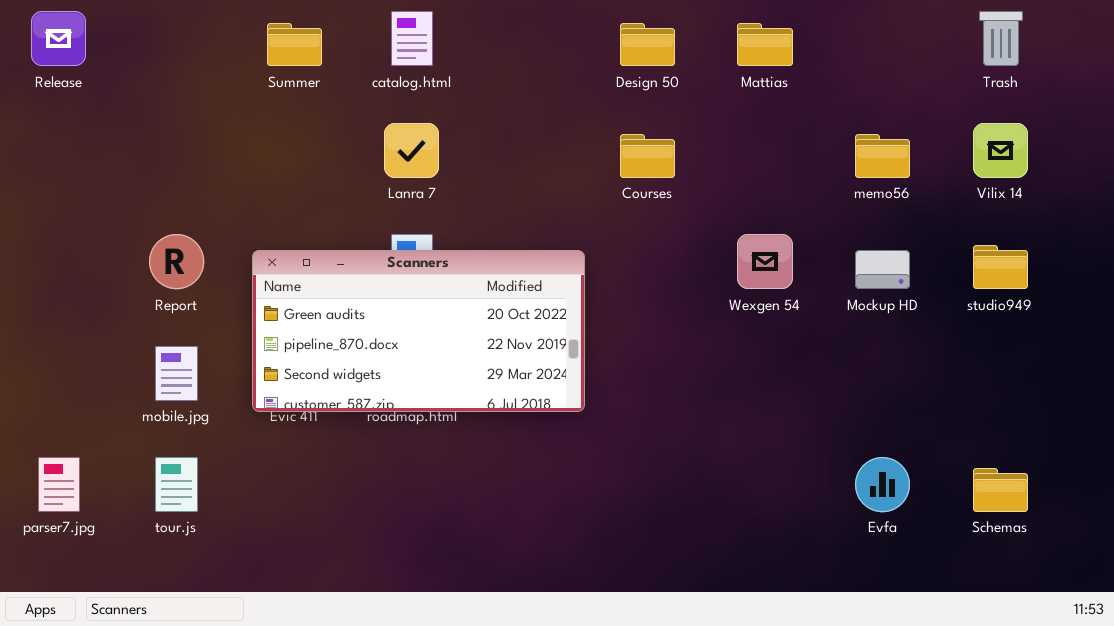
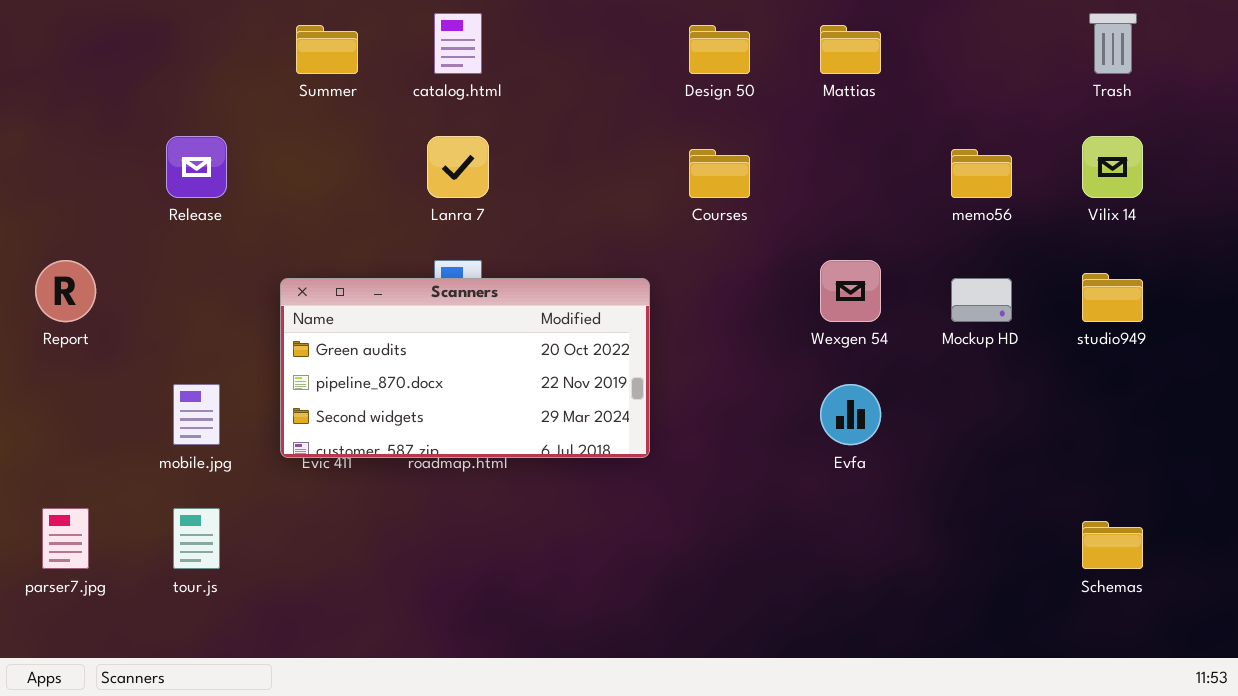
Release: [31,11,86,66] -> [166,136,227,198], moved
Report: [149,234,204,289] -> [35,260,96,322], moved
Evfa: [855,457,910,512] -> [820,384,881,445], moved

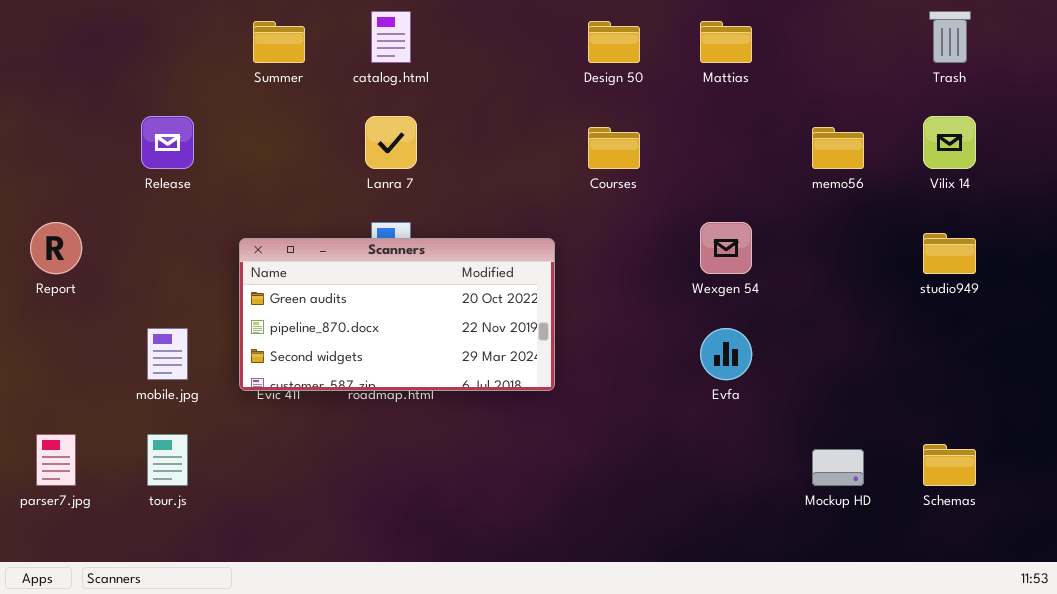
Mockup HD: [951,278,1012,322] -> [812,449,864,486], moved

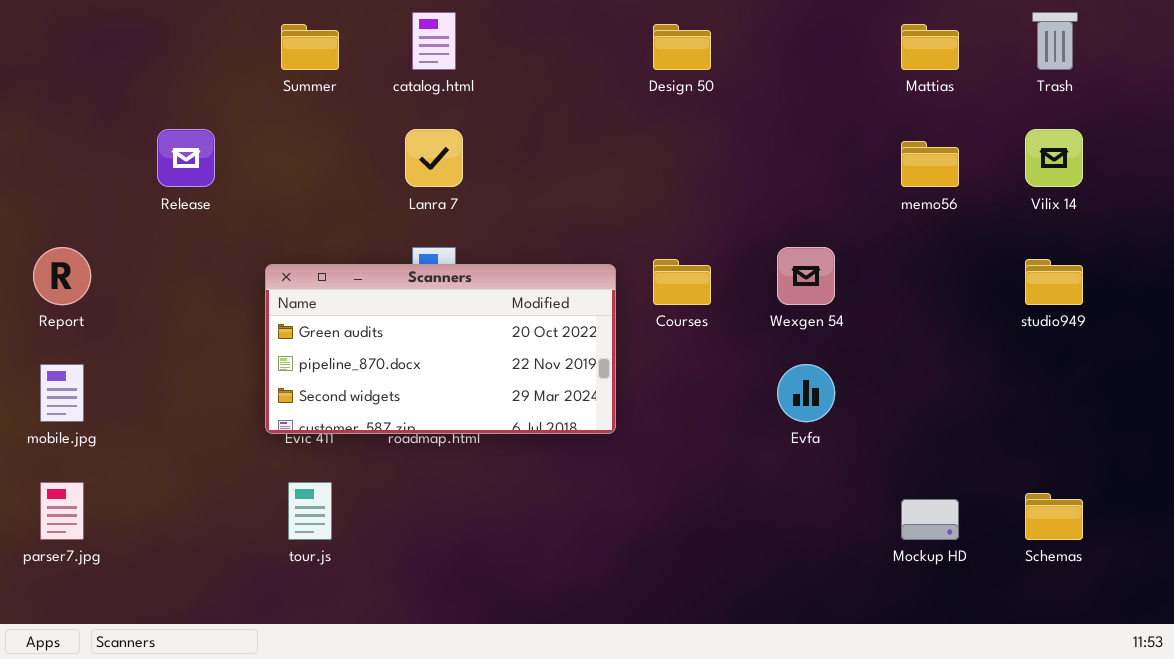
Mattias: [700,21,752,63] -> [901,24,959,70], moved
Courses: [588,127,640,169] -> [653,259,711,305], moved
mobile.jpg: [147,328,188,380] -> [40,364,84,422], moved
tour.js: [147,434,188,486] -> [288,482,332,540], moved

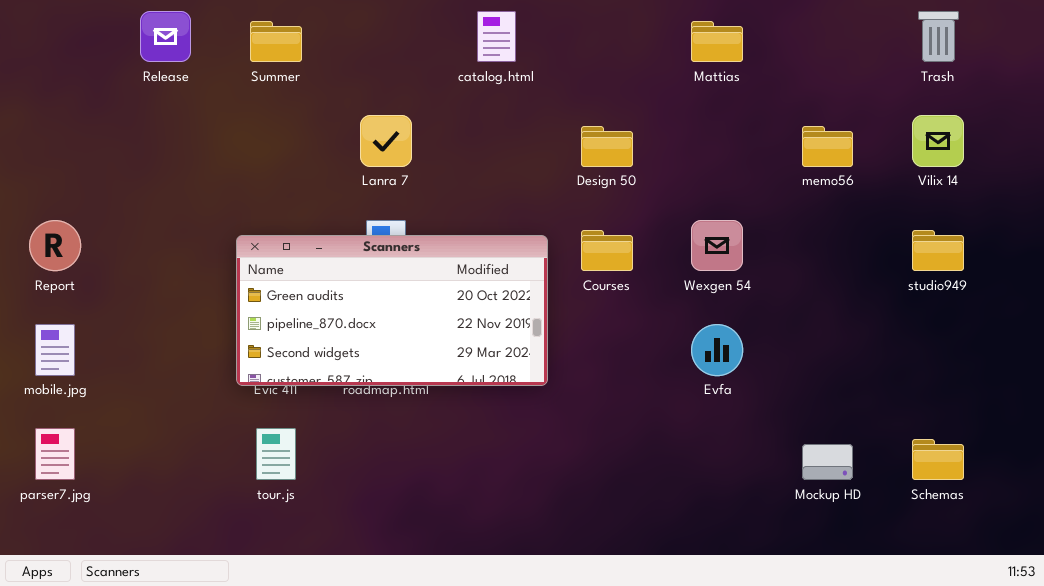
catalog.html: [412,12,456,70] -> [477,11,516,62], moved
Design 50: [653,24,711,70] -> [581,126,633,167], moved
Mattias: [901,24,959,70] -> [691,21,743,62], moved
Release: [157,129,215,187] -> [140,11,191,62], moved

